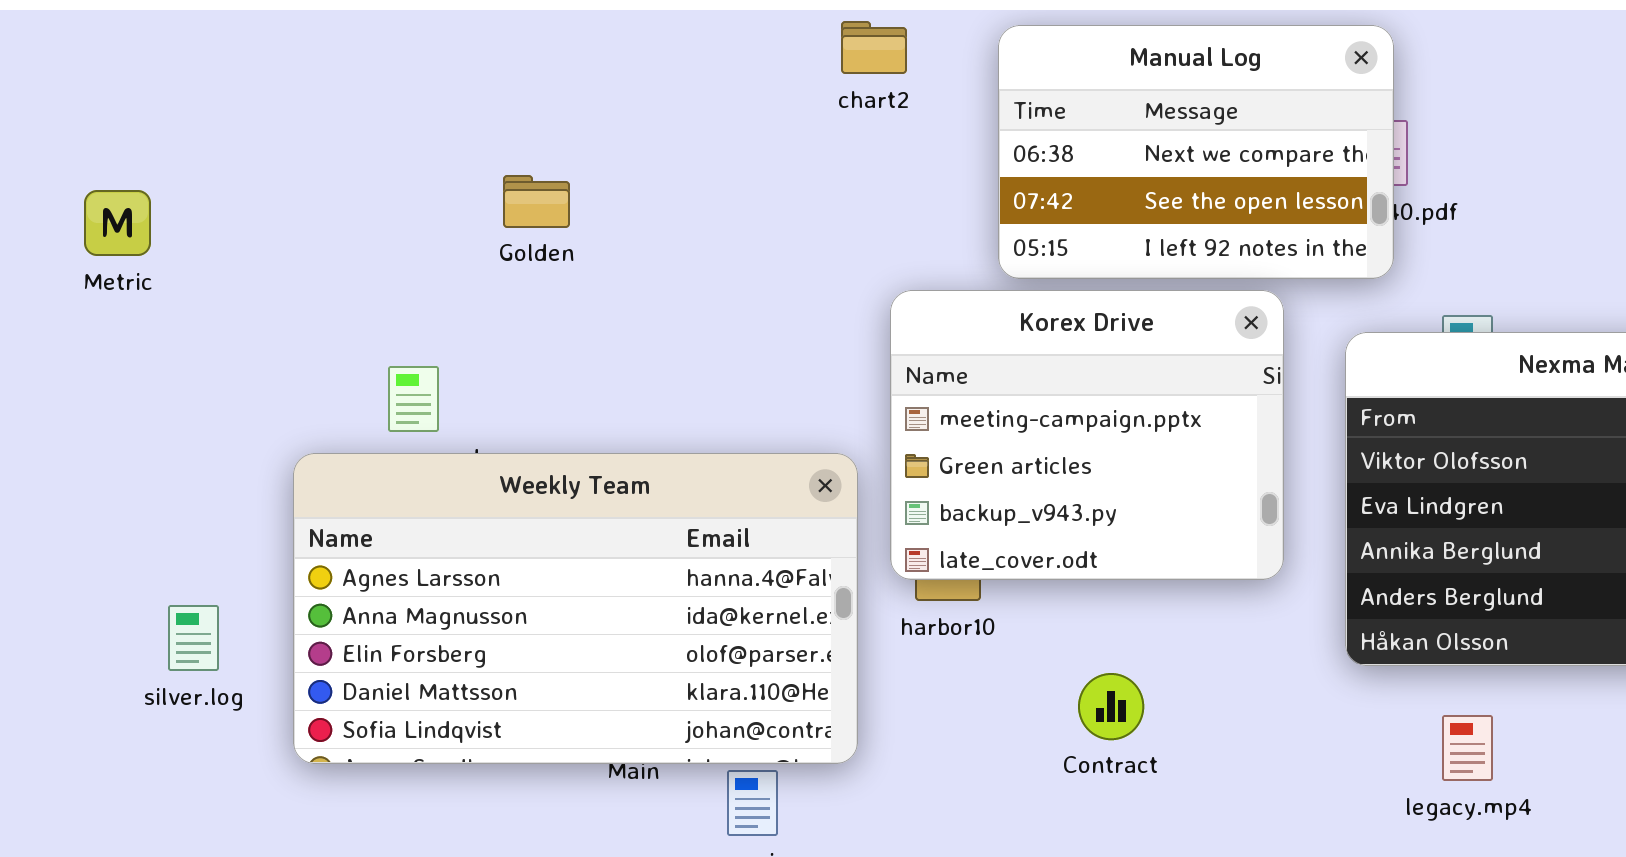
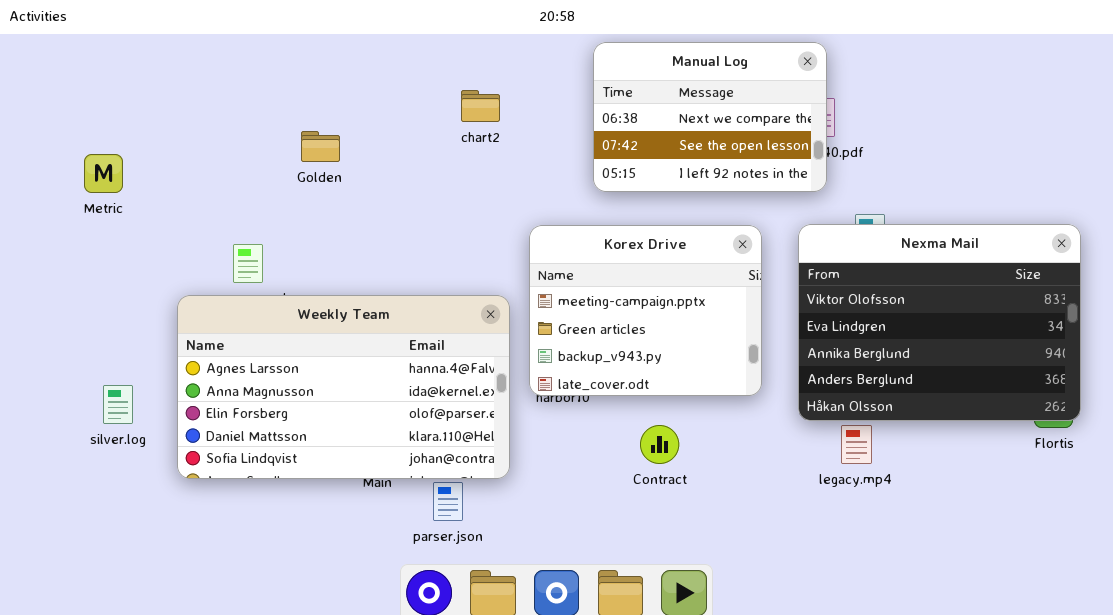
chart2: [841,21,907,74] -> [461,90,500,122], moved
Metric: [84,190,151,256] -> [84,154,123,193], moved
Korex Drive: [890,290,1284,580] -> [529,225,762,396], moved
legacy.mp4: [1442,715,1493,781] -> [841,425,872,464], moved

